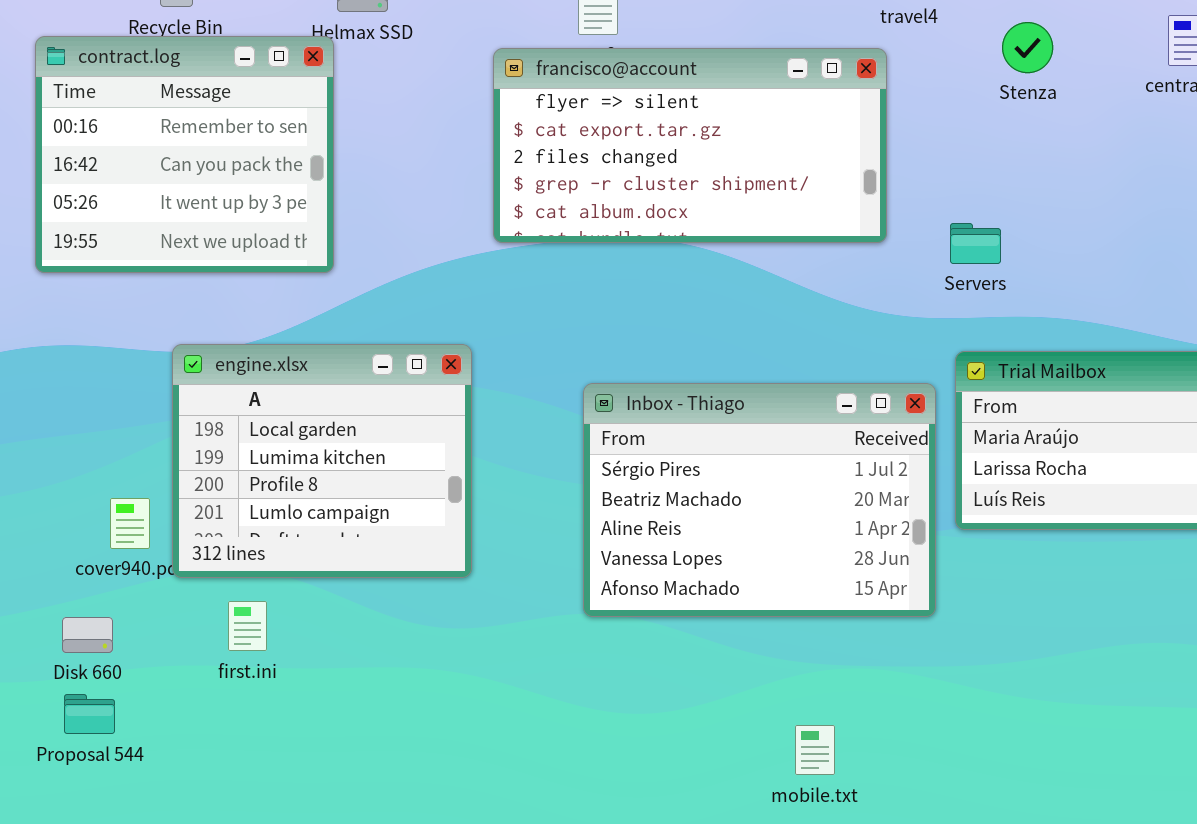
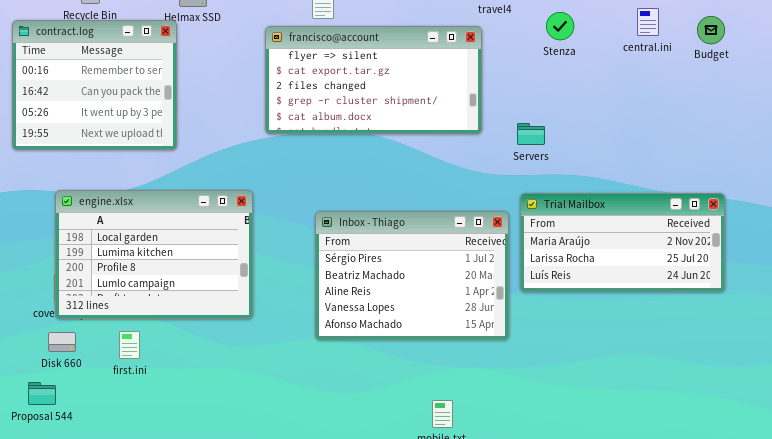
engine.xlsx: [172,344,472,578] -> [55,190,253,319], resized
Disk 660: [62,617,113,653] -> [48,332,76,352], moved

